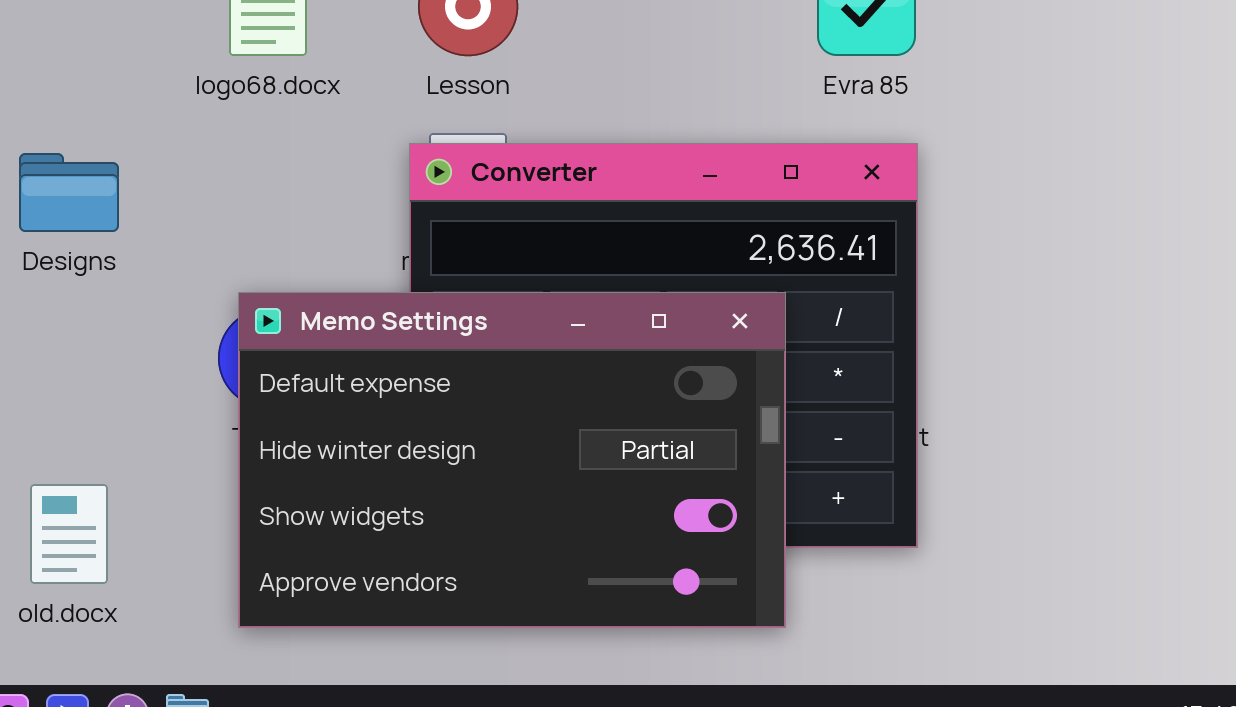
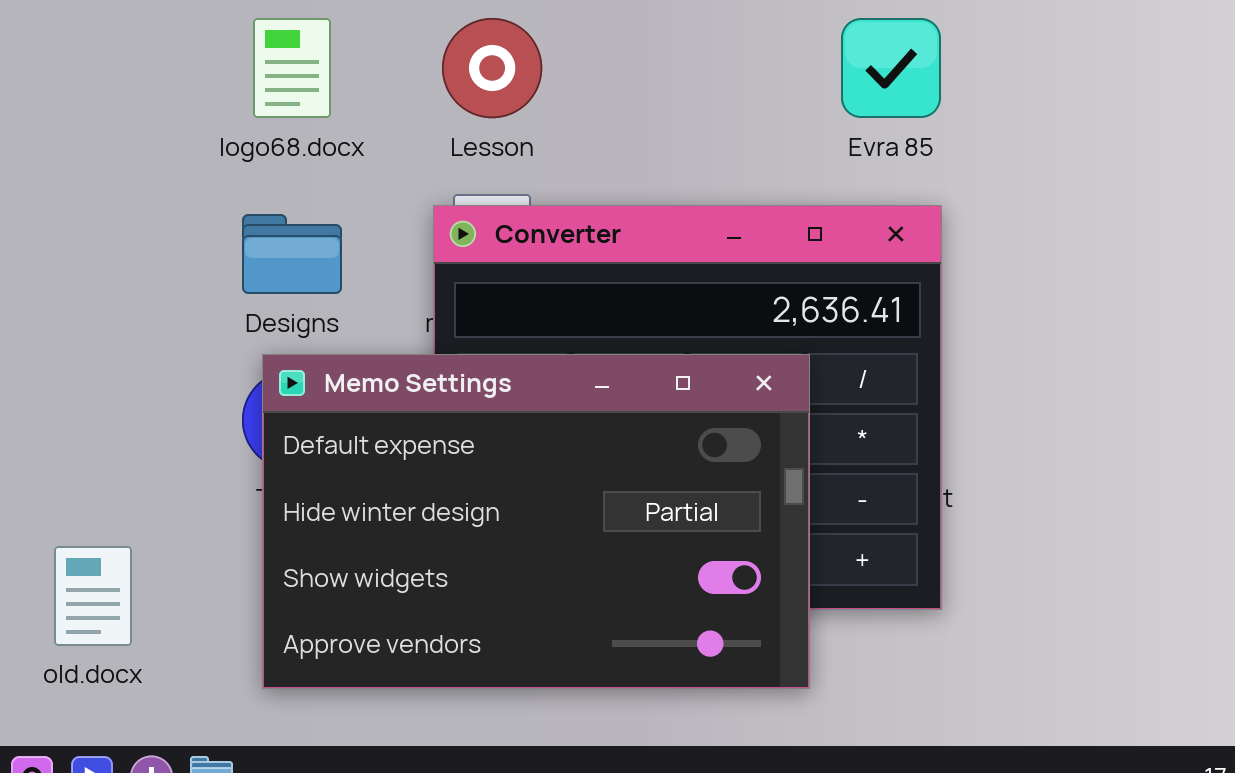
Designs: [19,153,119,232] -> [242,214,342,294], moved

